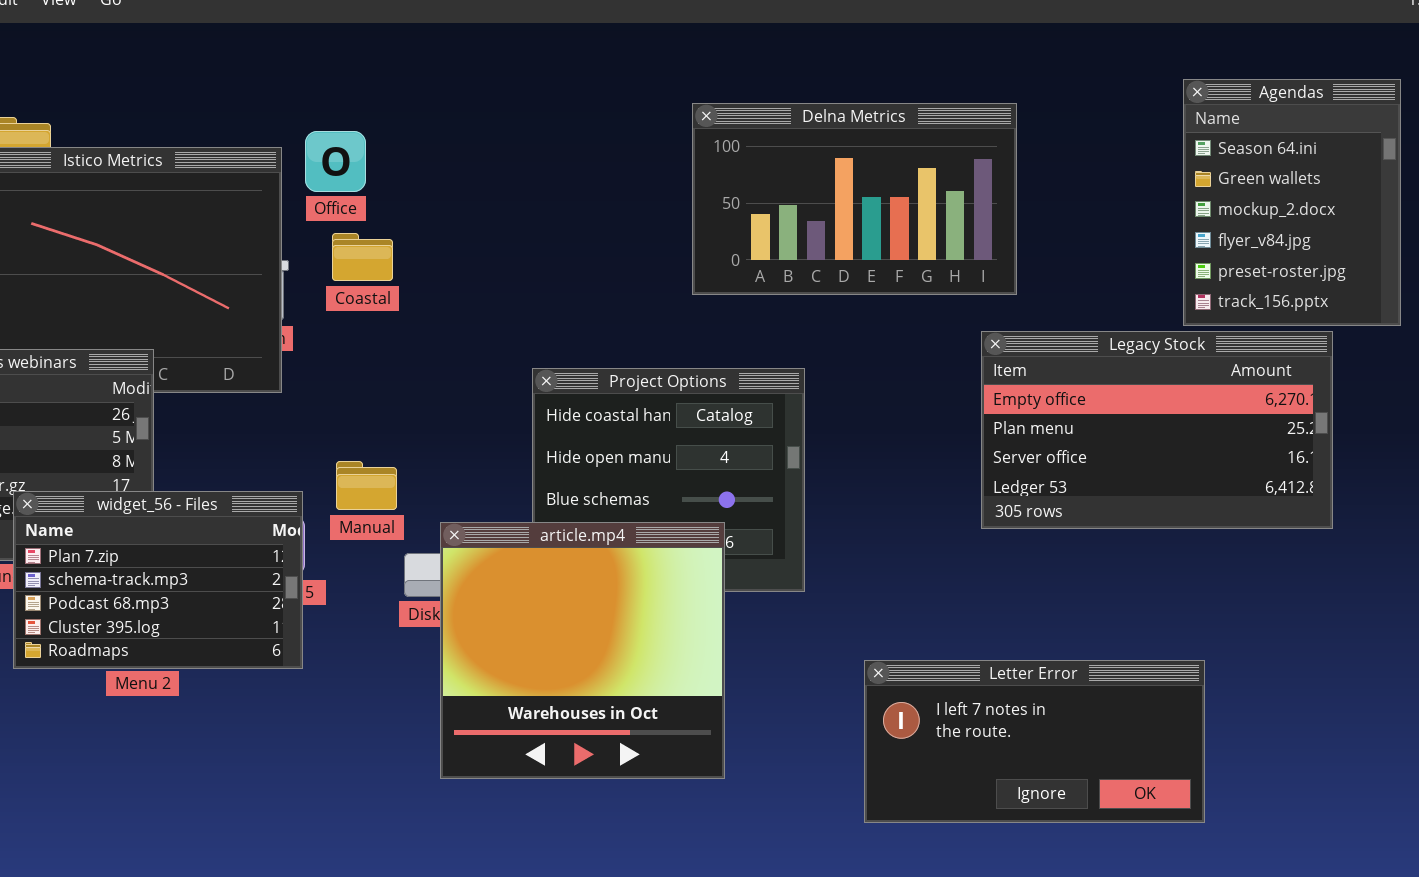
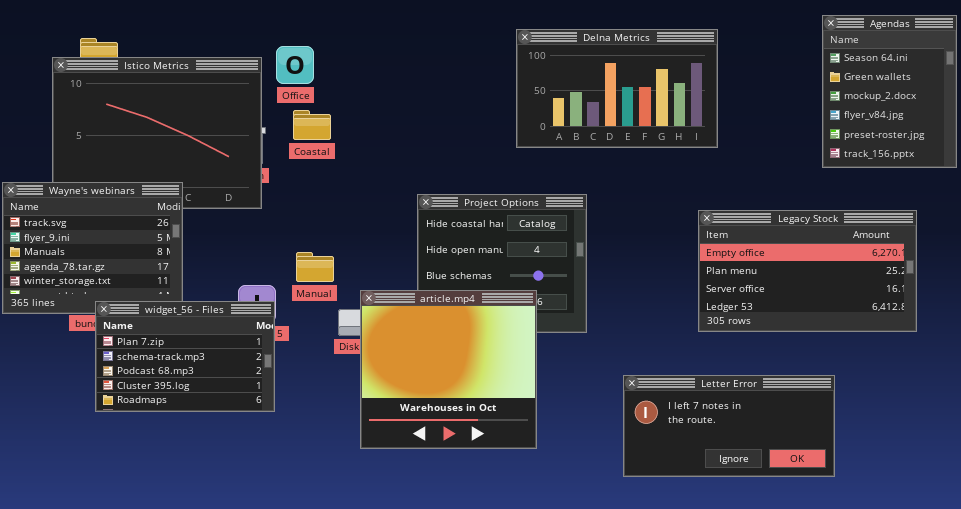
Legacy Stock: [981,331,1333,529] -> [698,210,917,332], moved
widget_56 - Files: [13,491,303,669] -> [95,301,275,412], moved

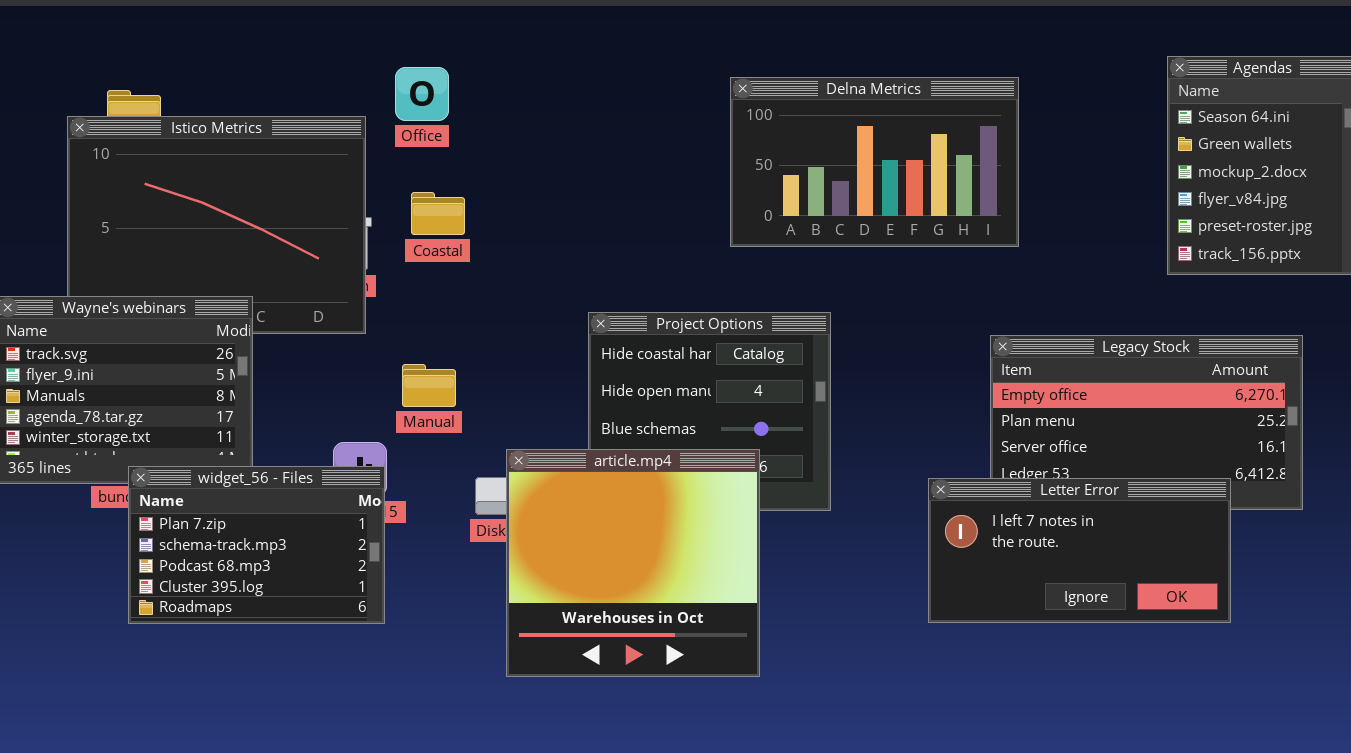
Office: [276,46,314,84] -> [395,67,449,121], moved
Manual: [296,252,334,282] -> [402,364,456,407], moved
Letter Error: [623,375,835,477] -> [928,478,1231,623], moved

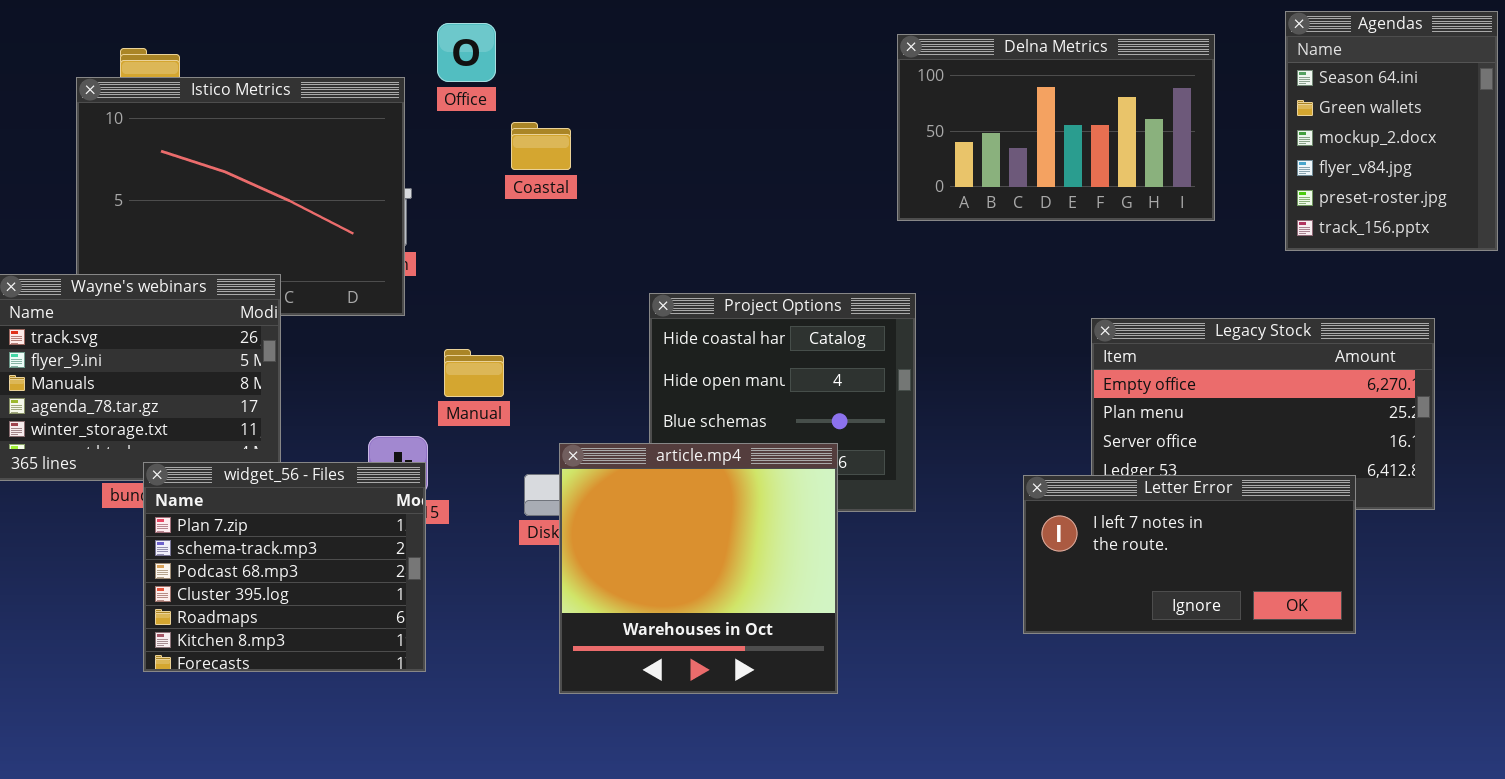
Delna Metrics: [730,77,1019,247] -> [897,34,1215,221], moved
Coastal: [411,192,465,235] -> [511,122,571,170], moved
widget_56 - Files: [128,466,385,624] -> [143,462,426,672], resized

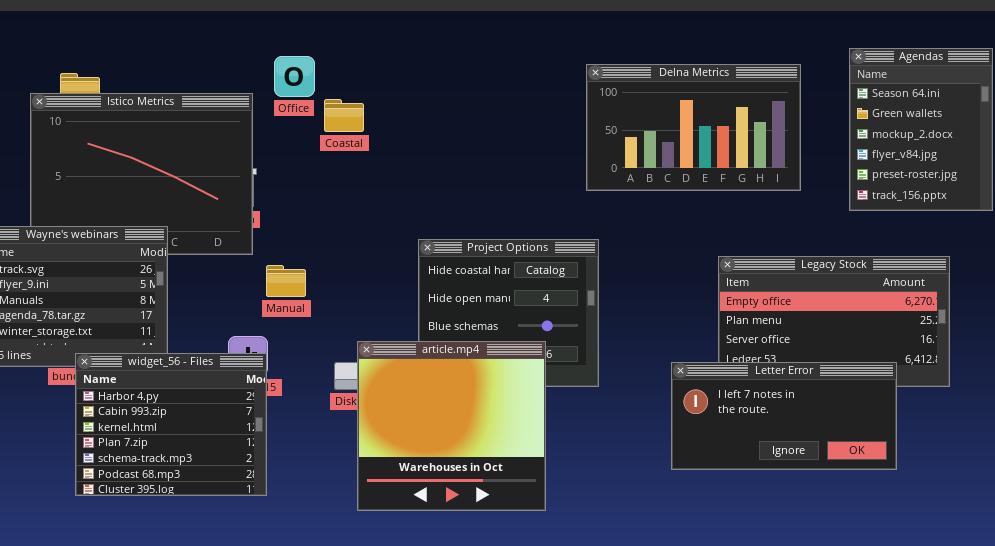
Coastal: [511,122,571,170] -> [324,99,364,132], moved
Manual: [444,349,504,397] -> [266,265,306,297], moved
widget_56 - Files: [143,462,426,672] -> [75,353,267,496], scrolled up 3 rows

